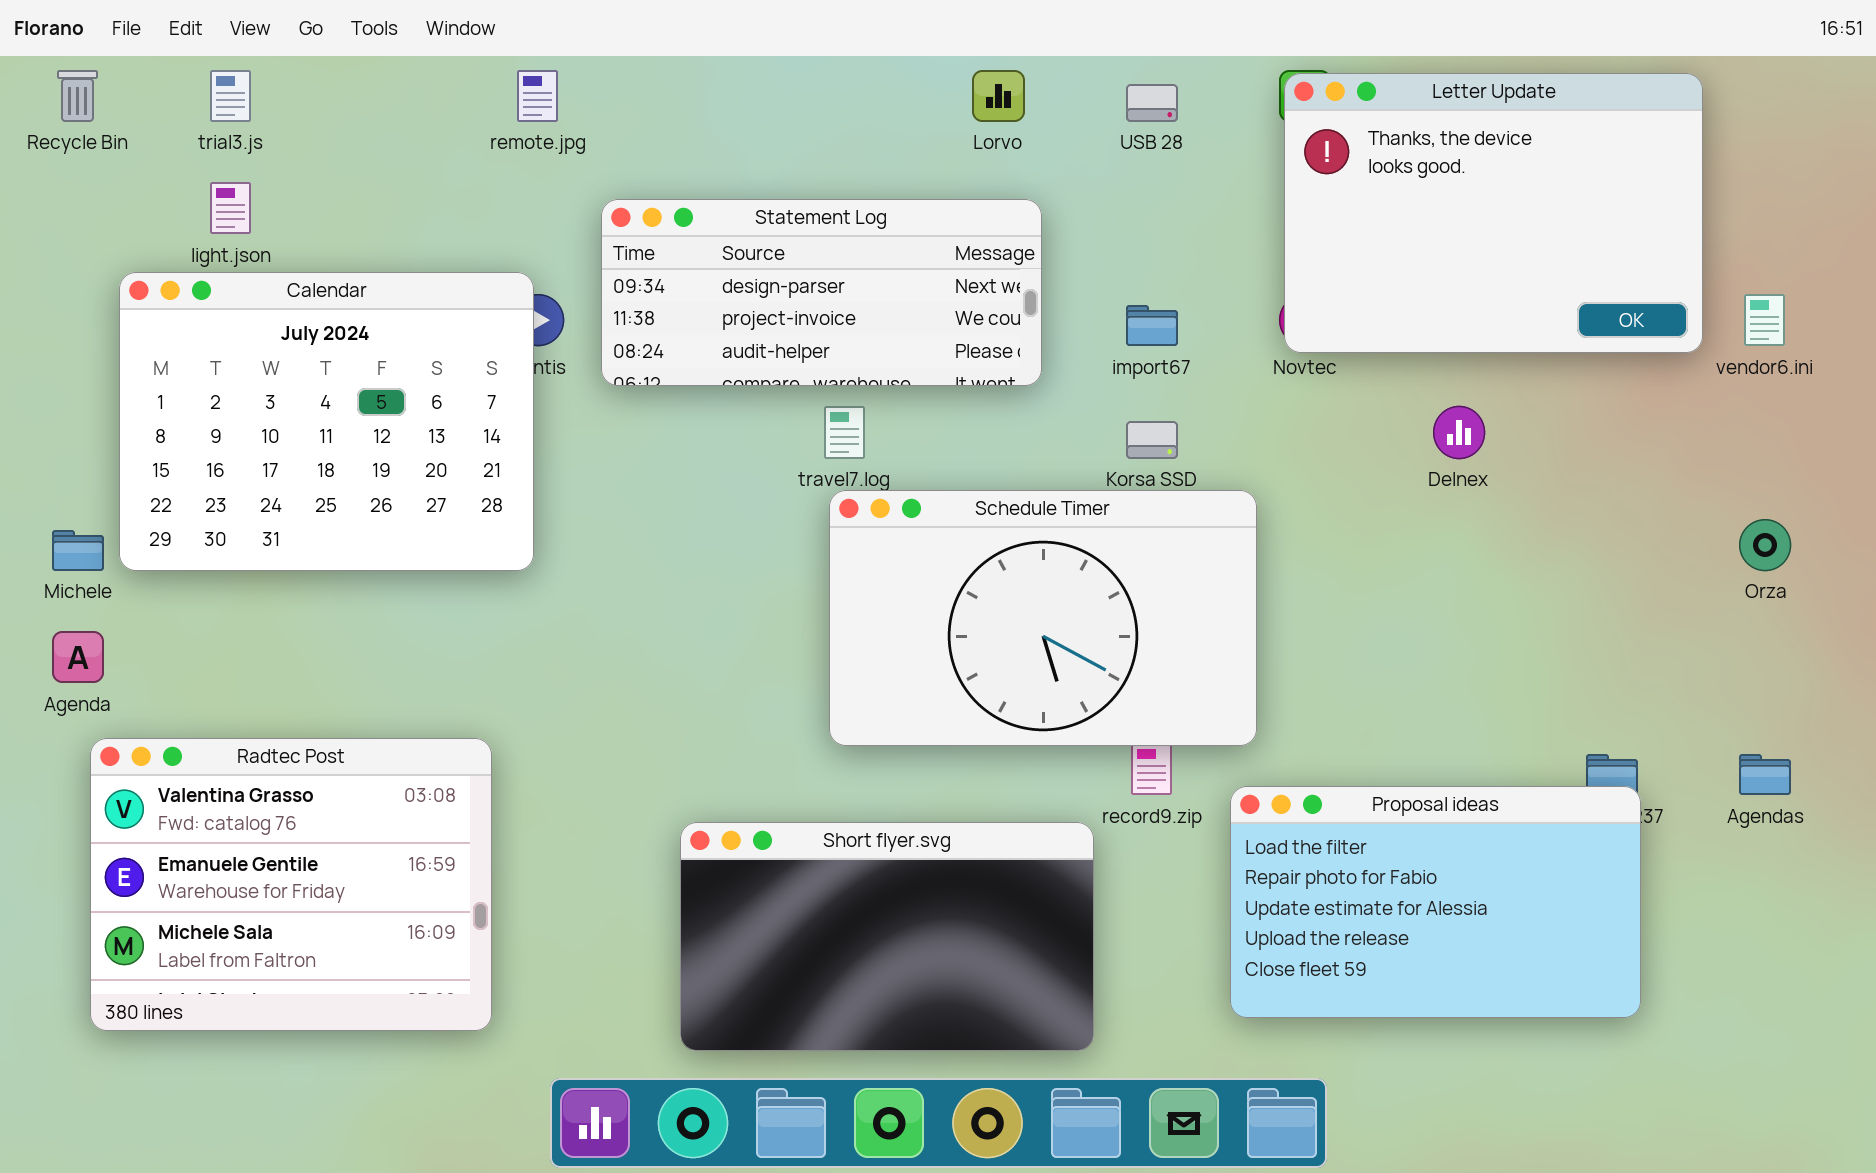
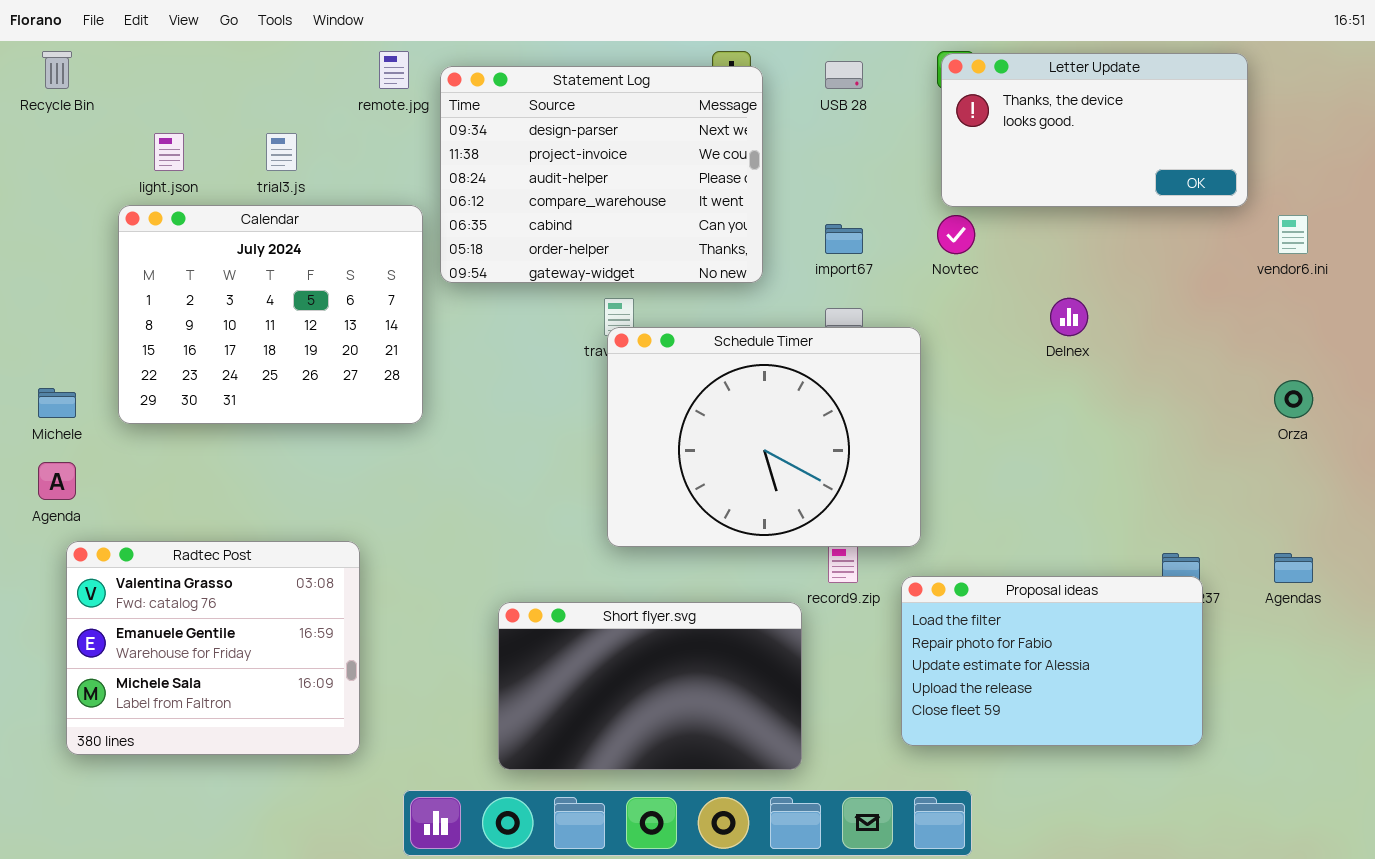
trial3.js: [210,70,251,122] -> [266,133,297,171], moved
Letter Update: [1284,73,1703,353] -> [941,53,1248,207], resized
Statement Log: [601,199,1042,386] -> [440,66,763,283], resized
Calendar: [119,272,534,571] -> [118,205,423,424], moved
Schedule Timer: [829,490,1257,746] -> [607,327,921,547], resized

